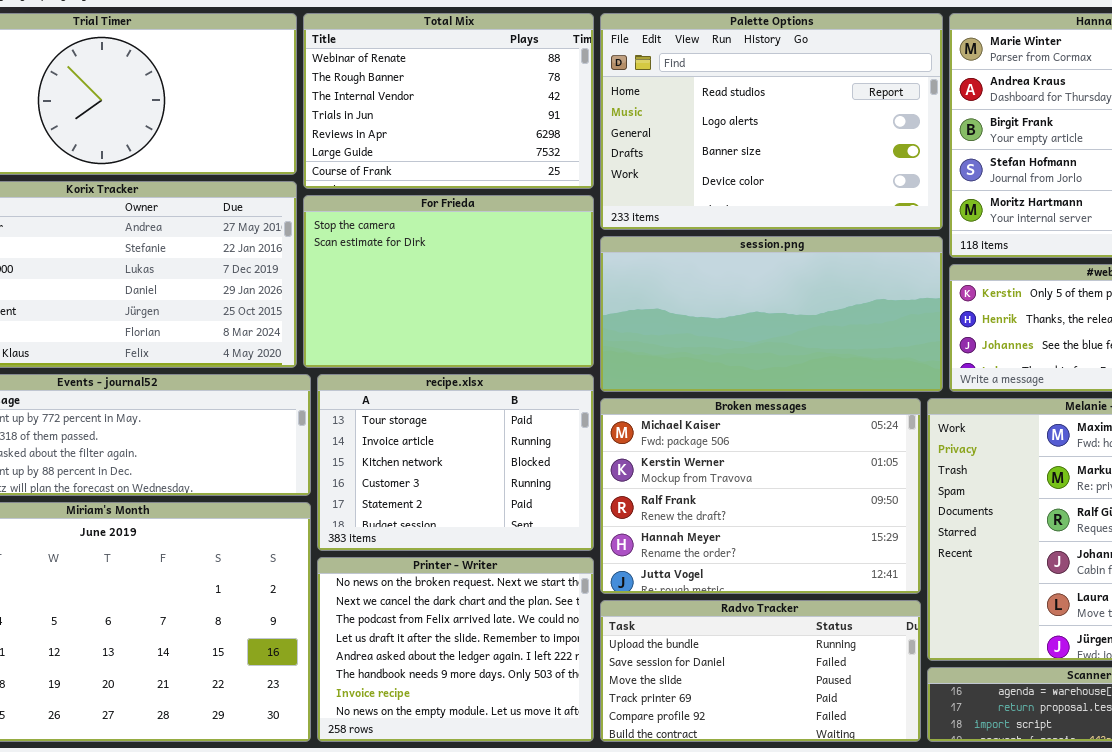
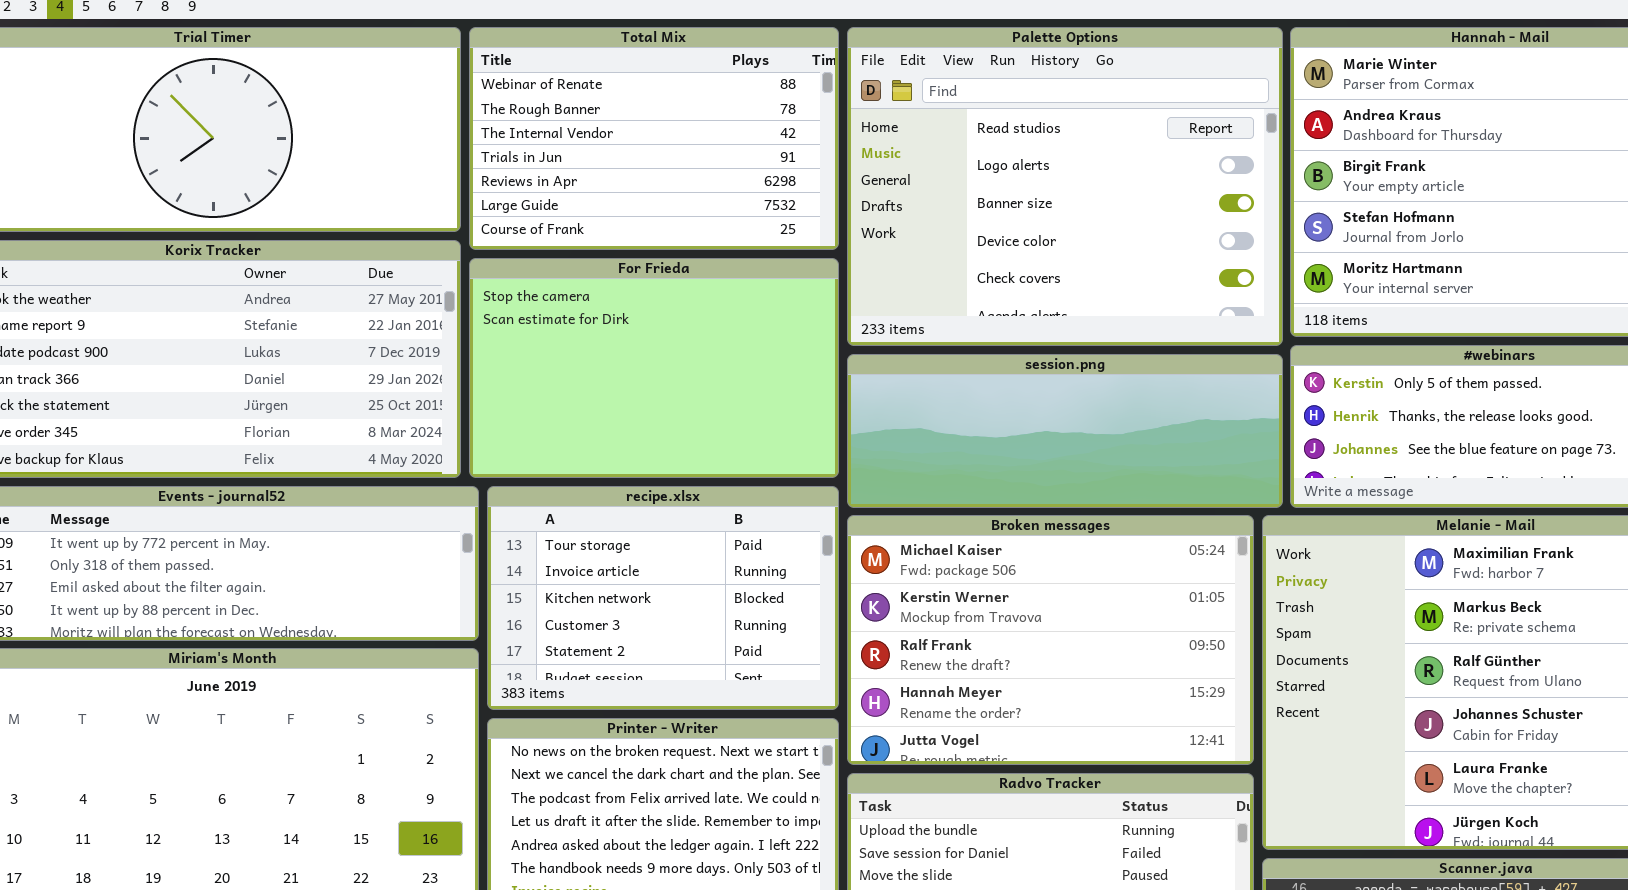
Palette Options: [600,13,943,230] -> [847,27,1283,346], resized
session.png: [600,236,943,392] -> [847,354,1283,508], resized

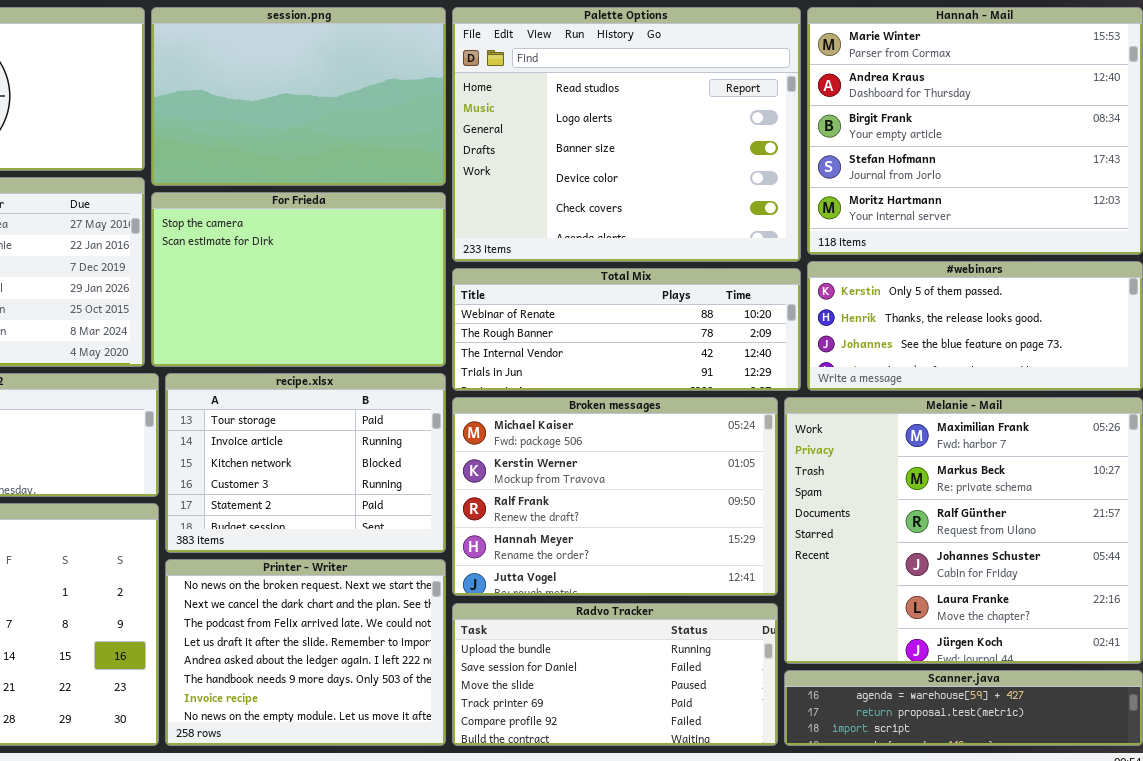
Total Mix: [469,27,839,250] -> [452,268,801,391], moved, resized
session.png: [847,354,1283,508] -> [151,7,446,186], moved, resized

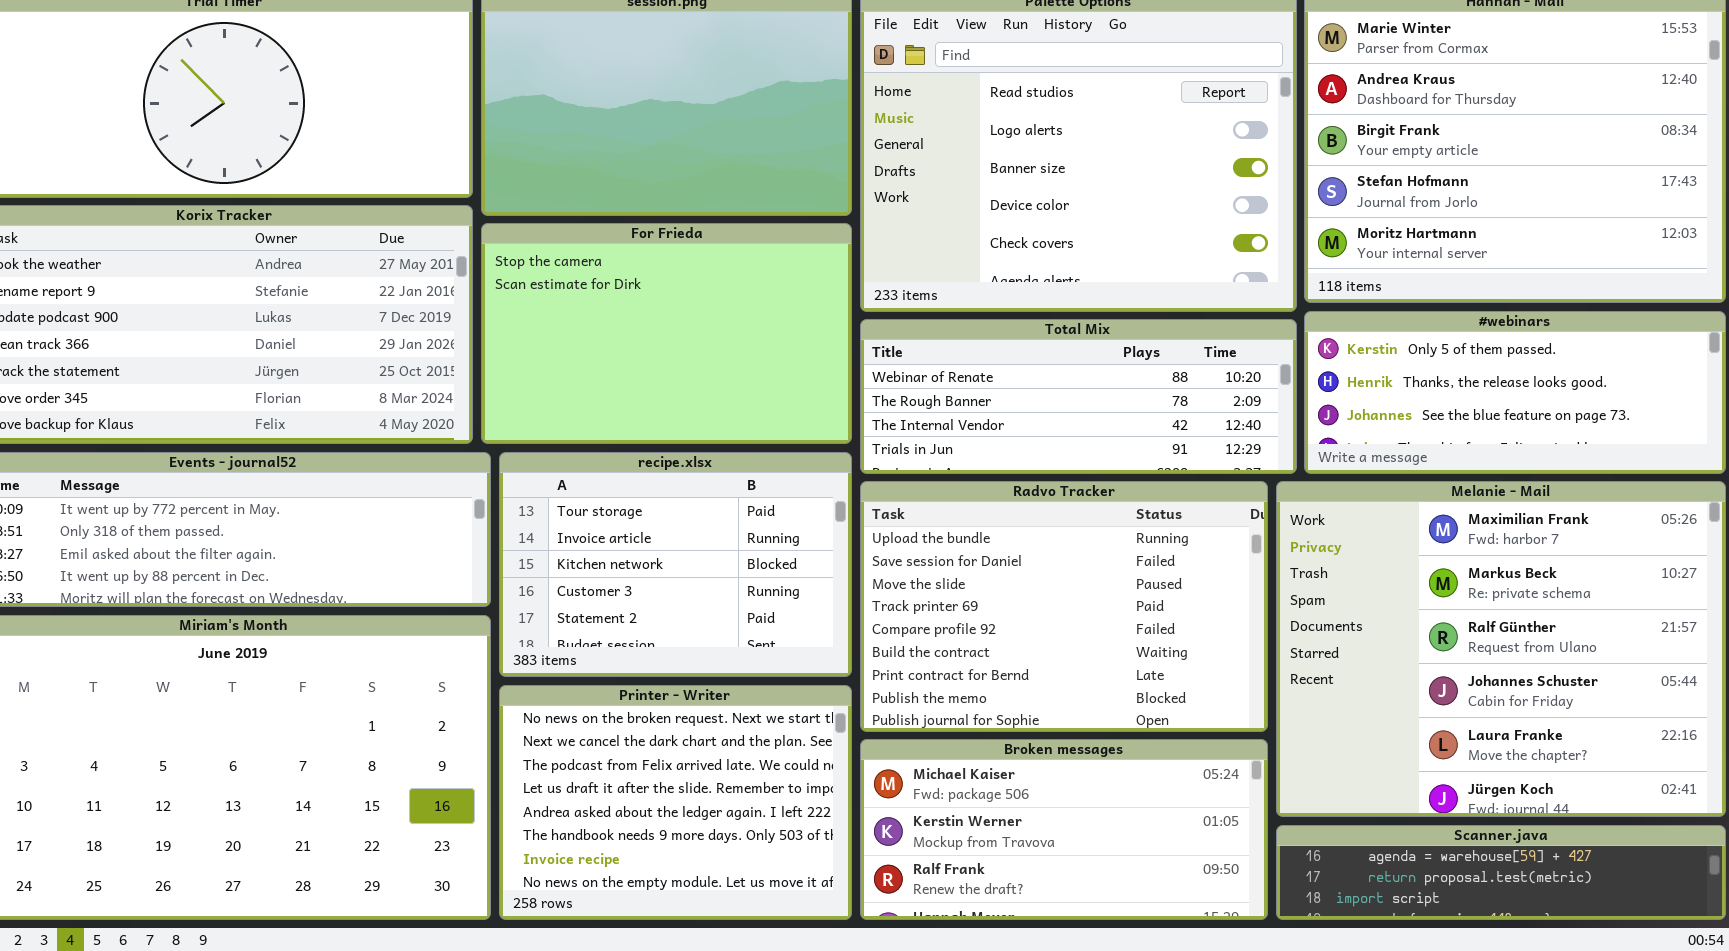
Broken messages: [452,397,778,596] -> [860,739,1268,920], moved, resized
Radvo Tracker: [452,603,778,746] -> [860,481,1268,732], moved, resized

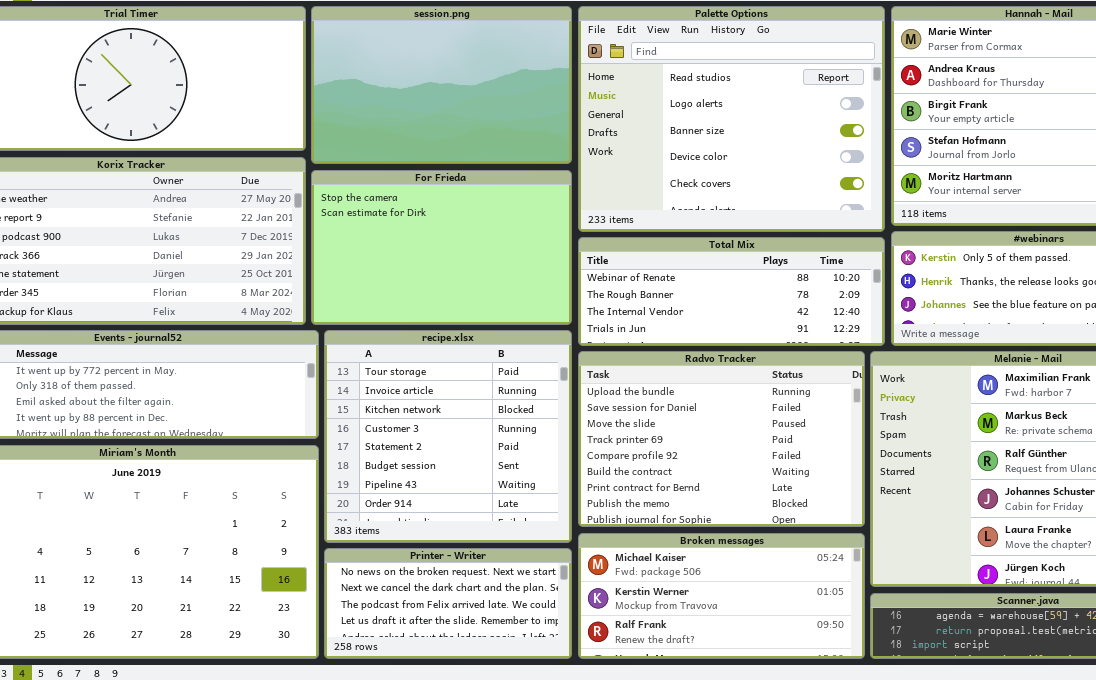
recipe.xlsx: [499,452,852,677] -> [324,330,572,543], resized
Printer - Writer: [499,685,852,920] -> [324,548,572,659], resized

